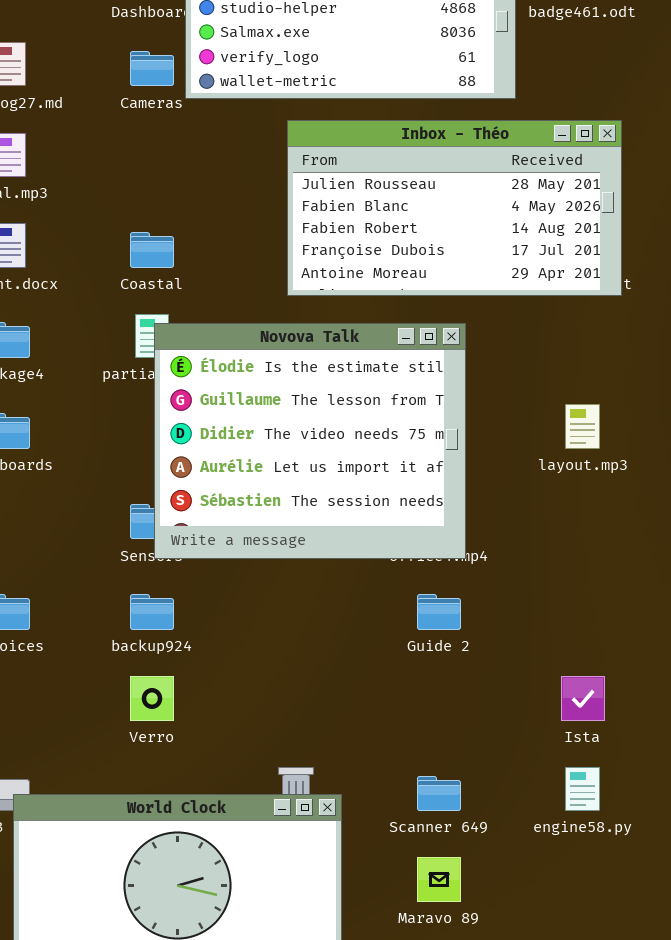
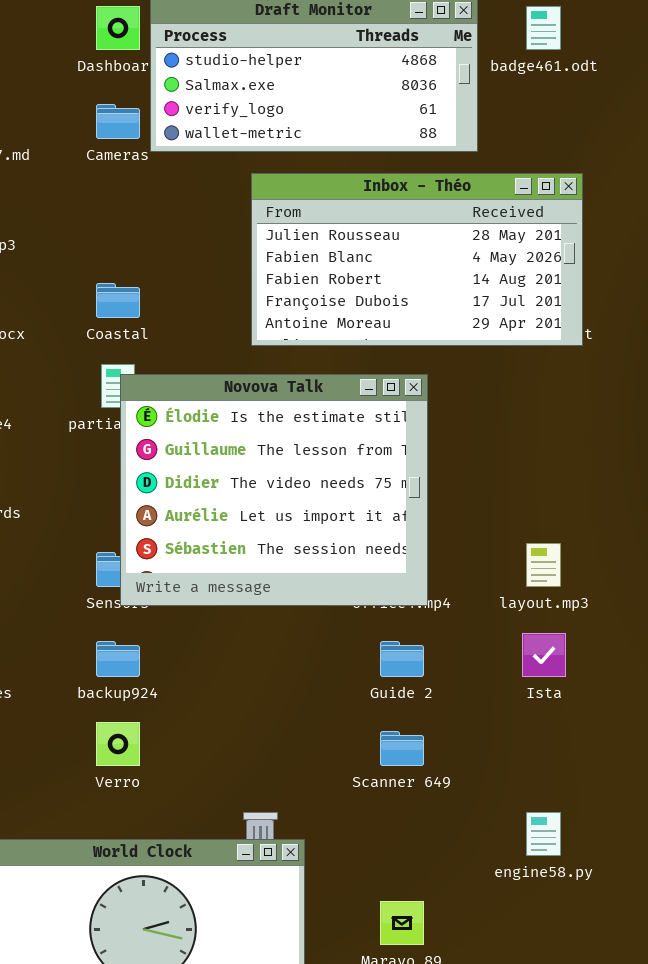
layout.mp3: [565,404,600,449] -> [526,543,561,587], moved
Ista: [561,676,605,721] -> [522,633,566,677], moved
Scanner 649: [417,776,461,811] -> [380,731,424,766], moved

